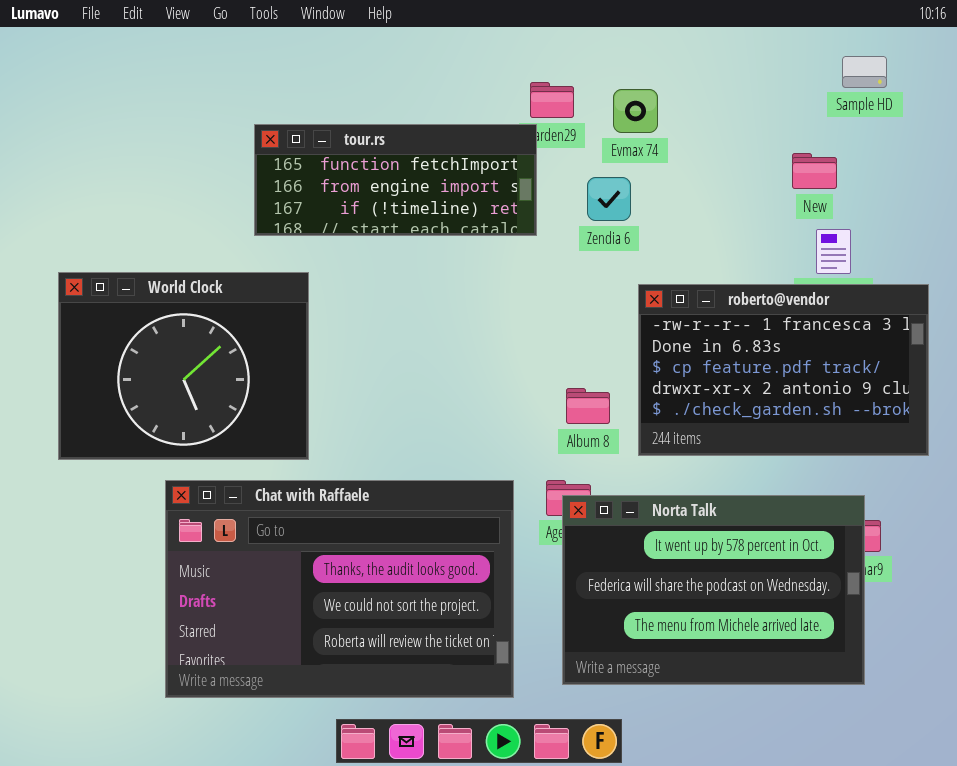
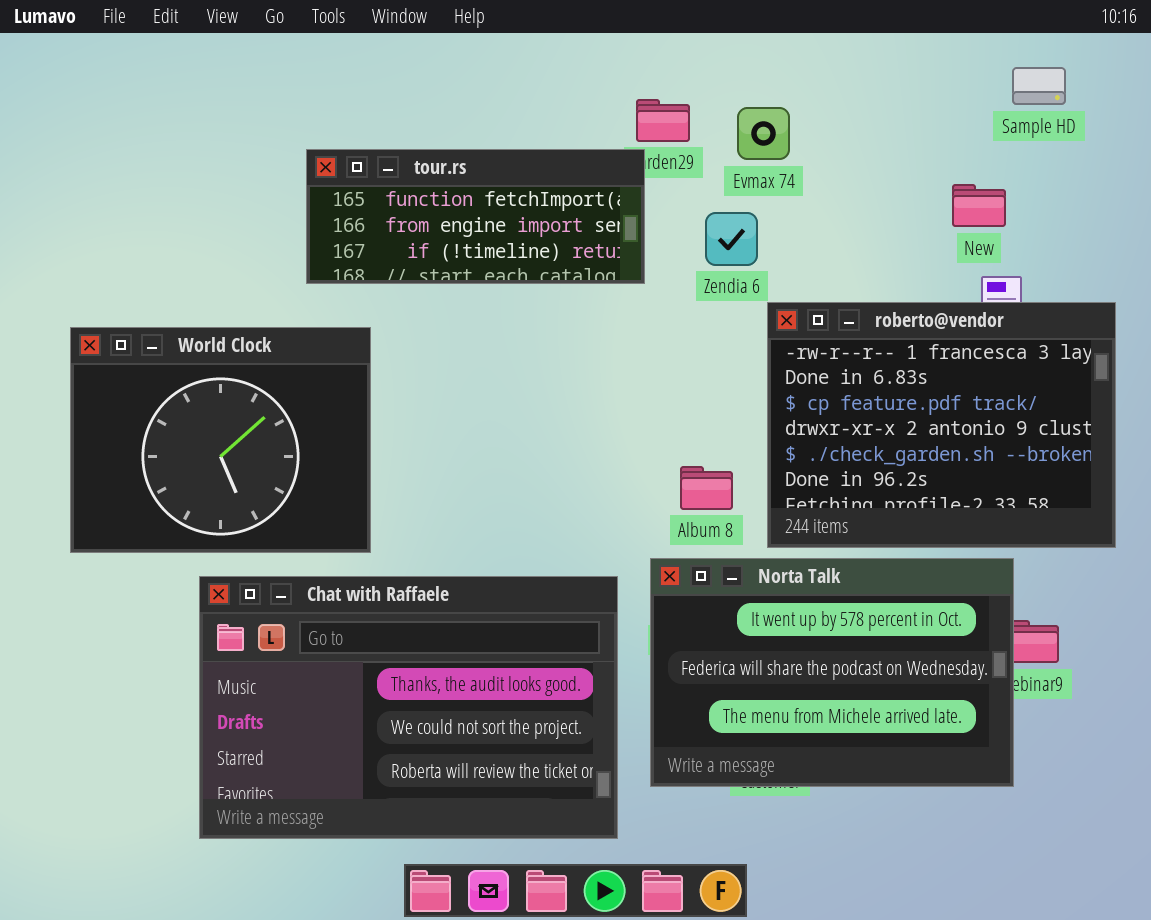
roberto@vendor: [638,284,929,456] -> [767,302,1116,548], resized
Norta Talk: [562,495,865,685] -> [650,558,1014,787], moved

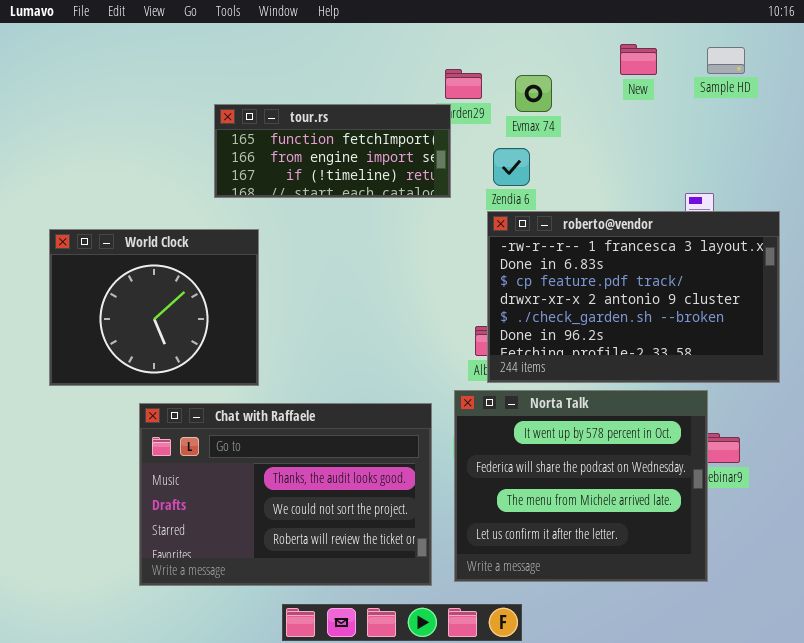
New: [952,184,1006,227] -> [620,44,657,75], moved
roberto@vendor: [767,302,1116,548] -> [487,211,780,383], resized
Norta Talk: [650,558,1014,787] -> [454,390,708,582], resized

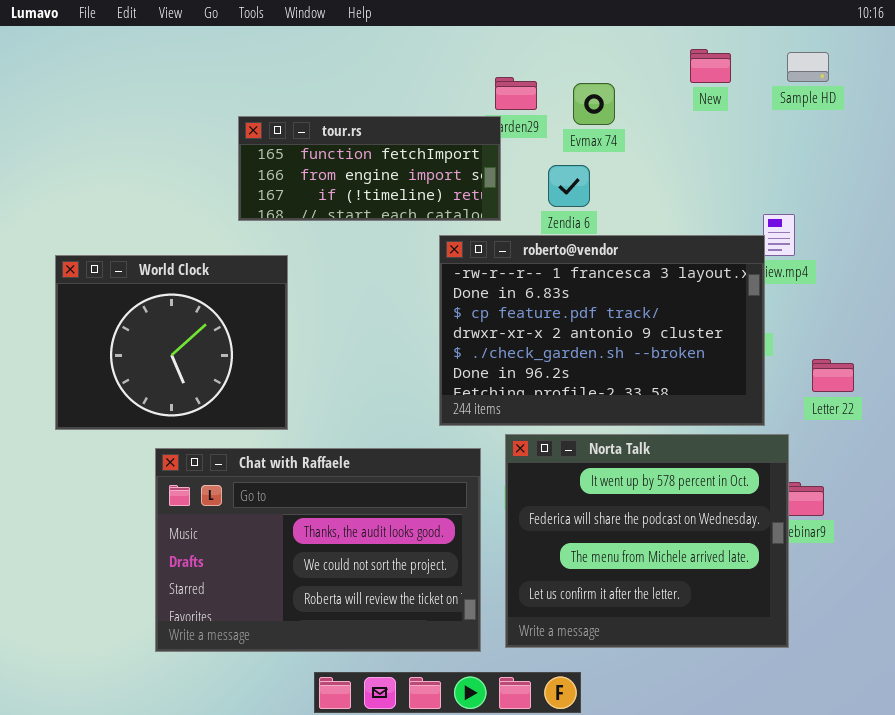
roberto@vendor: [487,211,780,383] -> [439,235,765,426], moved

